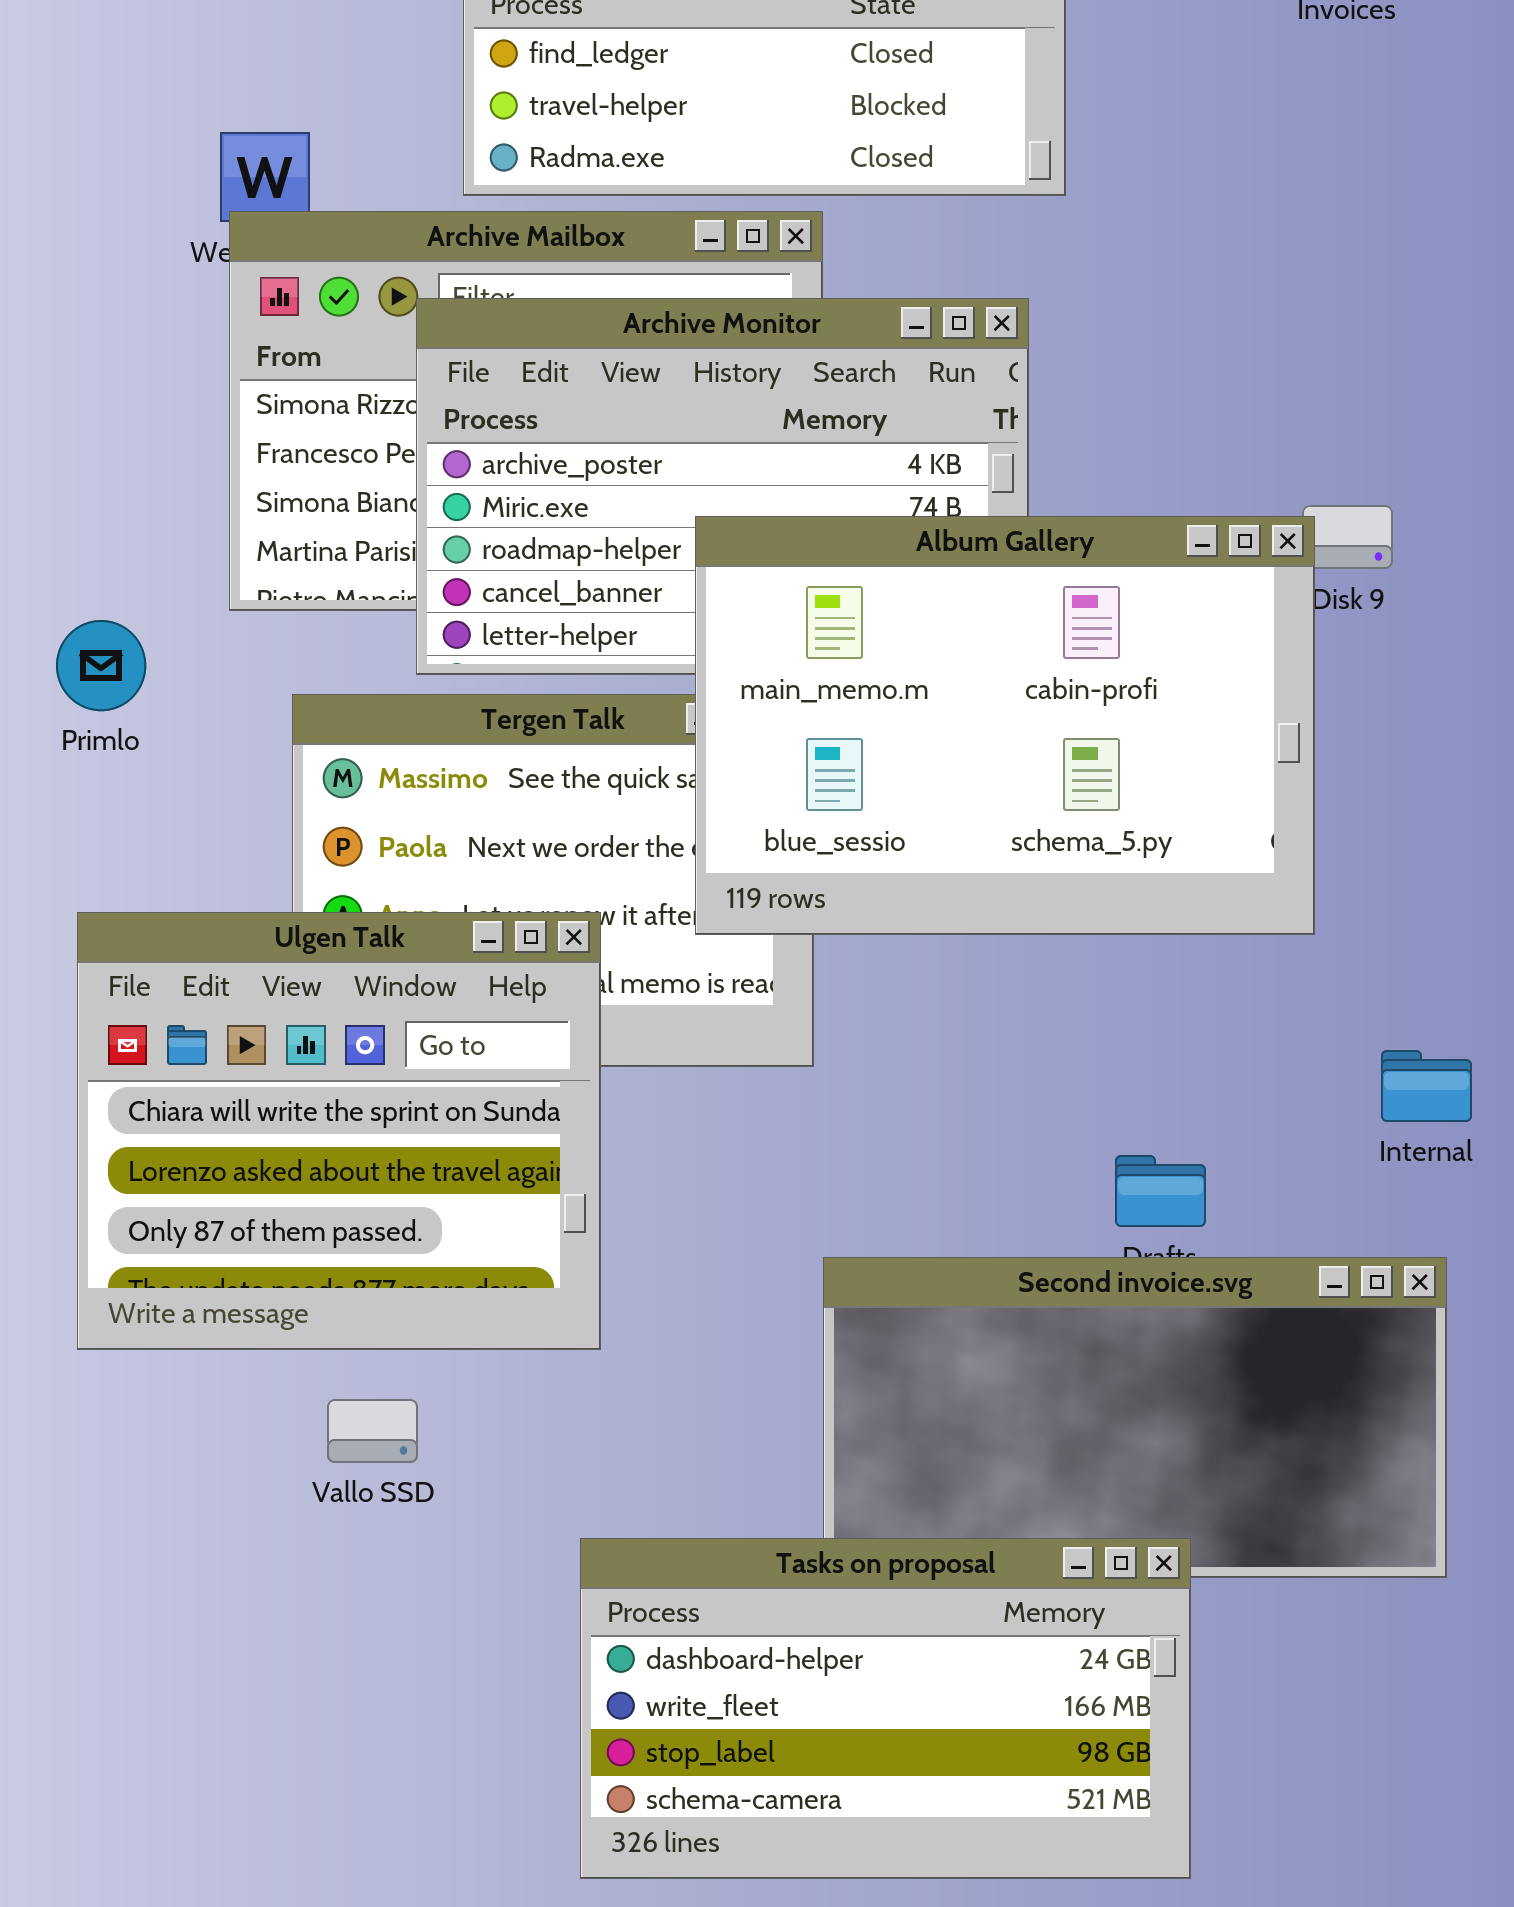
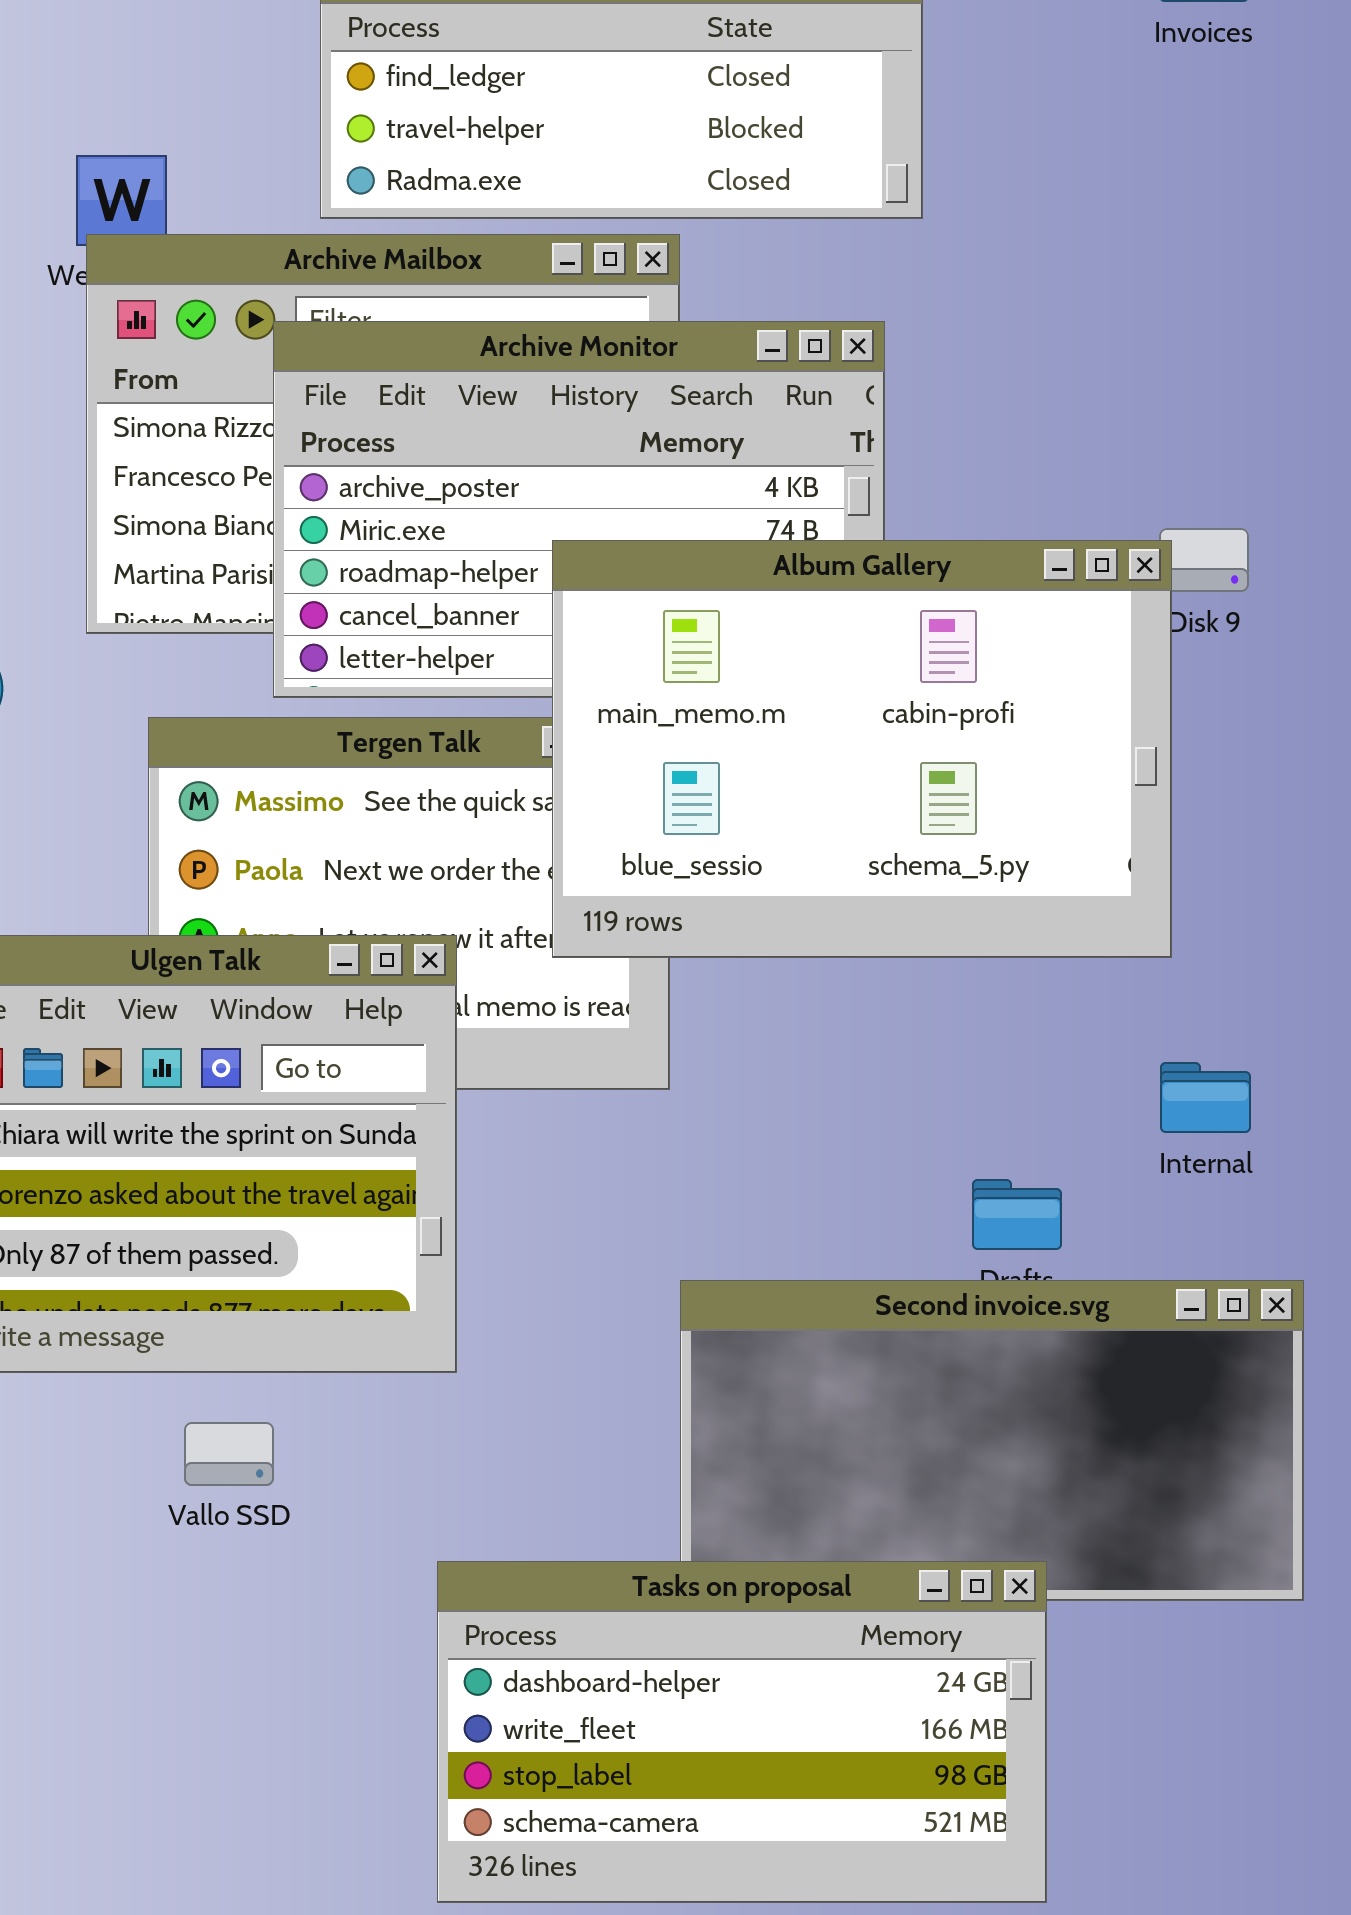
Internal: [1381,1050,1472,1122] -> [1160,1062,1251,1133], moved

